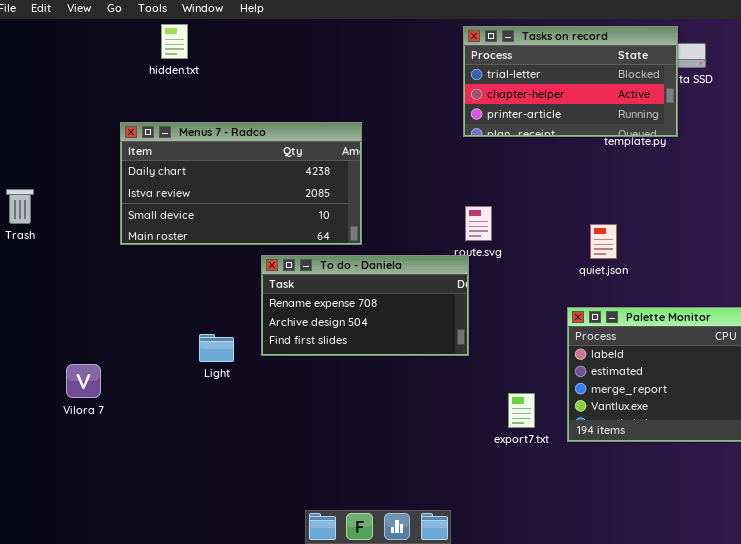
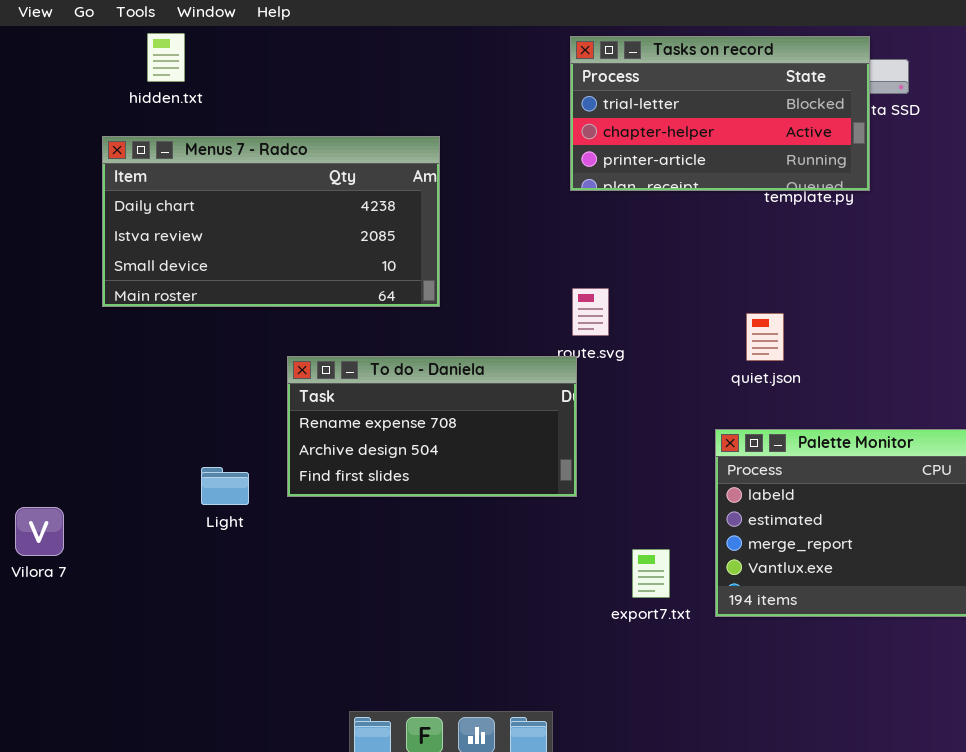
Menus 7 - Radco: [120,122,362,245] -> [102,136,440,307], moved

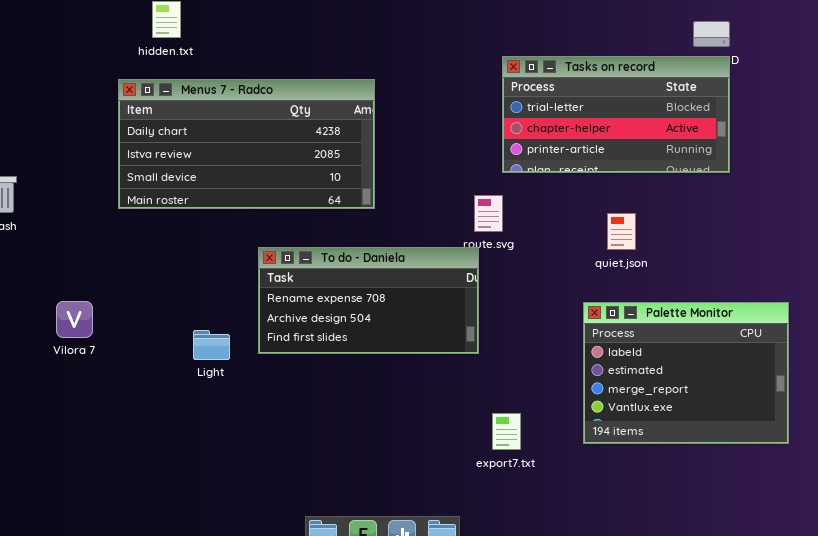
Tasks on record: [570,36,870,191] -> [502,56,730,173], moved
Vilora 7: [15,507,64,556] -> [56,301,93,338], moved
export7.txt: [632,549,670,598] -> [492,413,521,450], moved

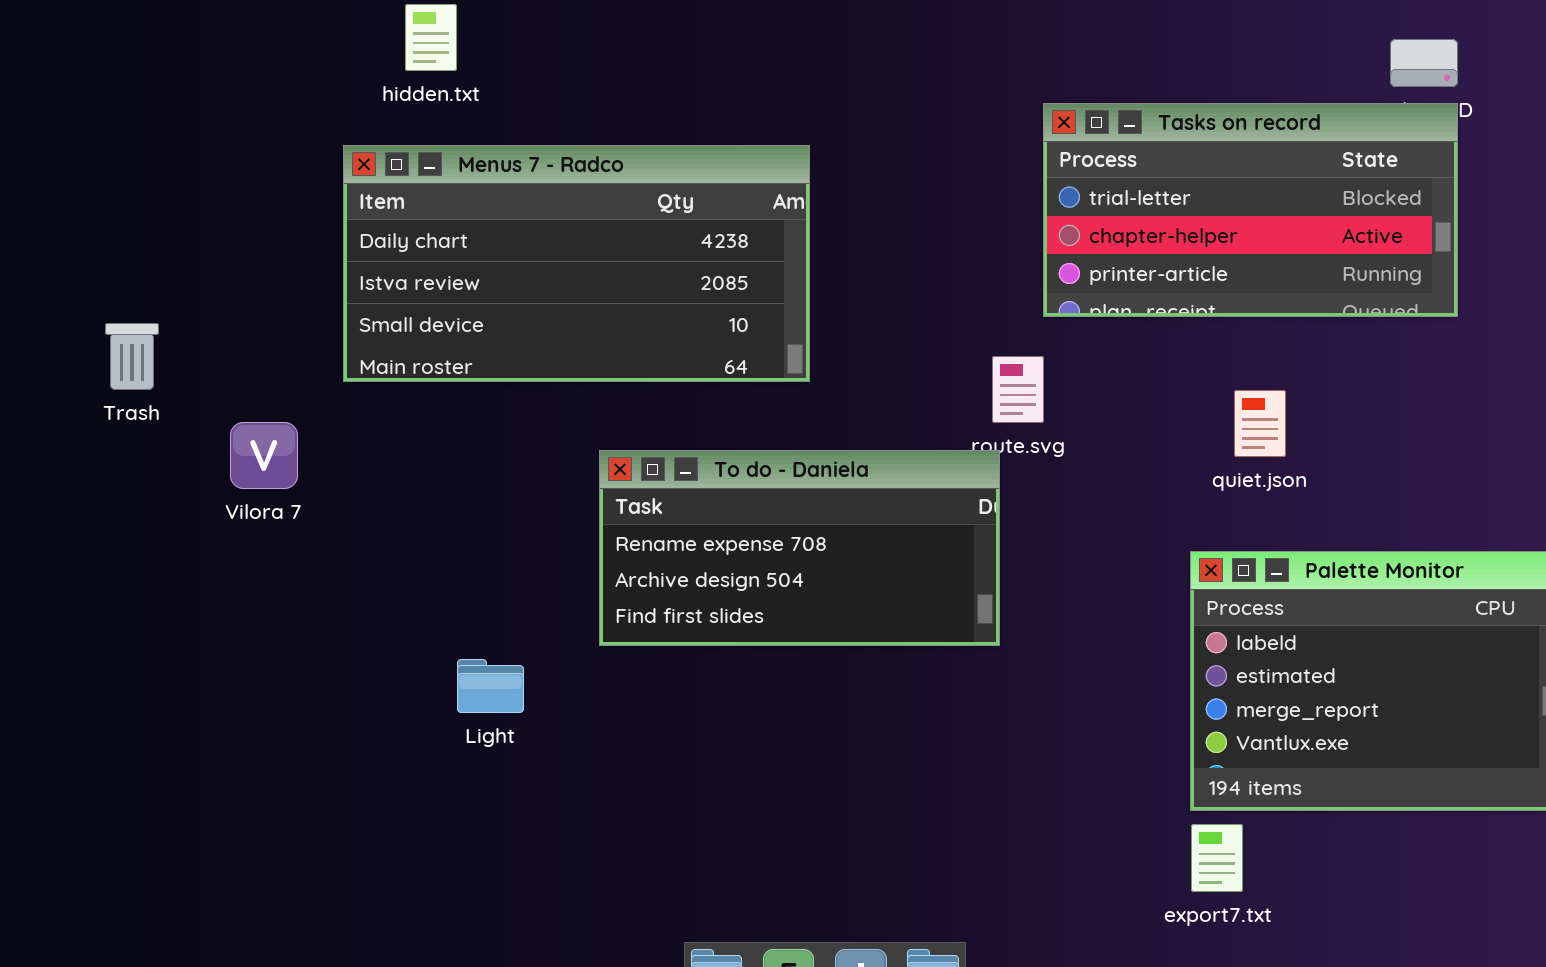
Vilora 7: [56,301,93,338] -> [230,422,298,489], moved
Light: [193,330,230,360] -> [457,659,524,713], moved
export7.txt: [492,413,521,450] -> [1191,824,1243,892], moved

